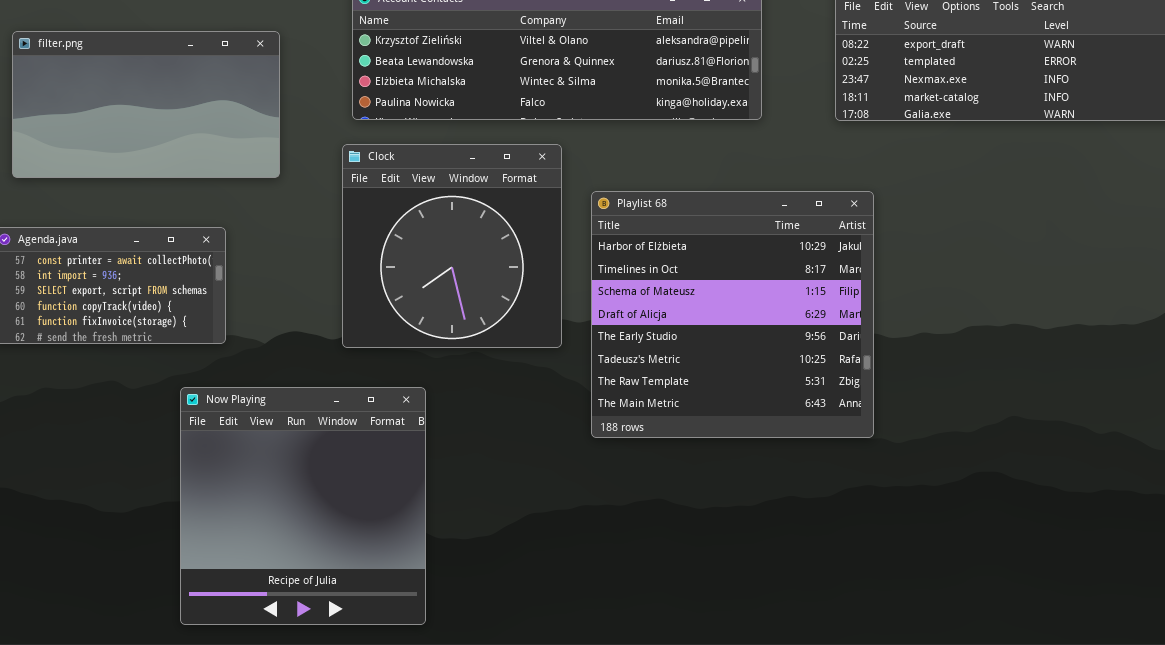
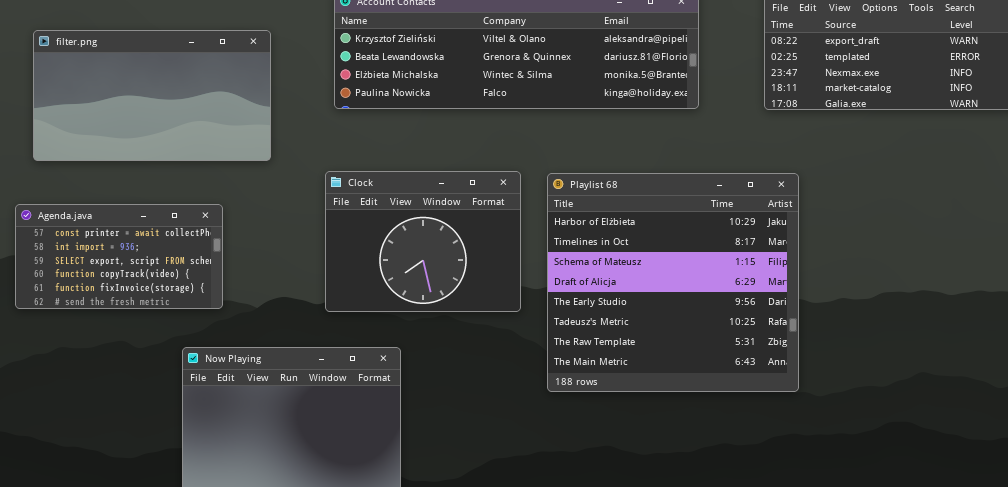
Clock: [342,144,562,348] -> [325,171,521,312], resized

